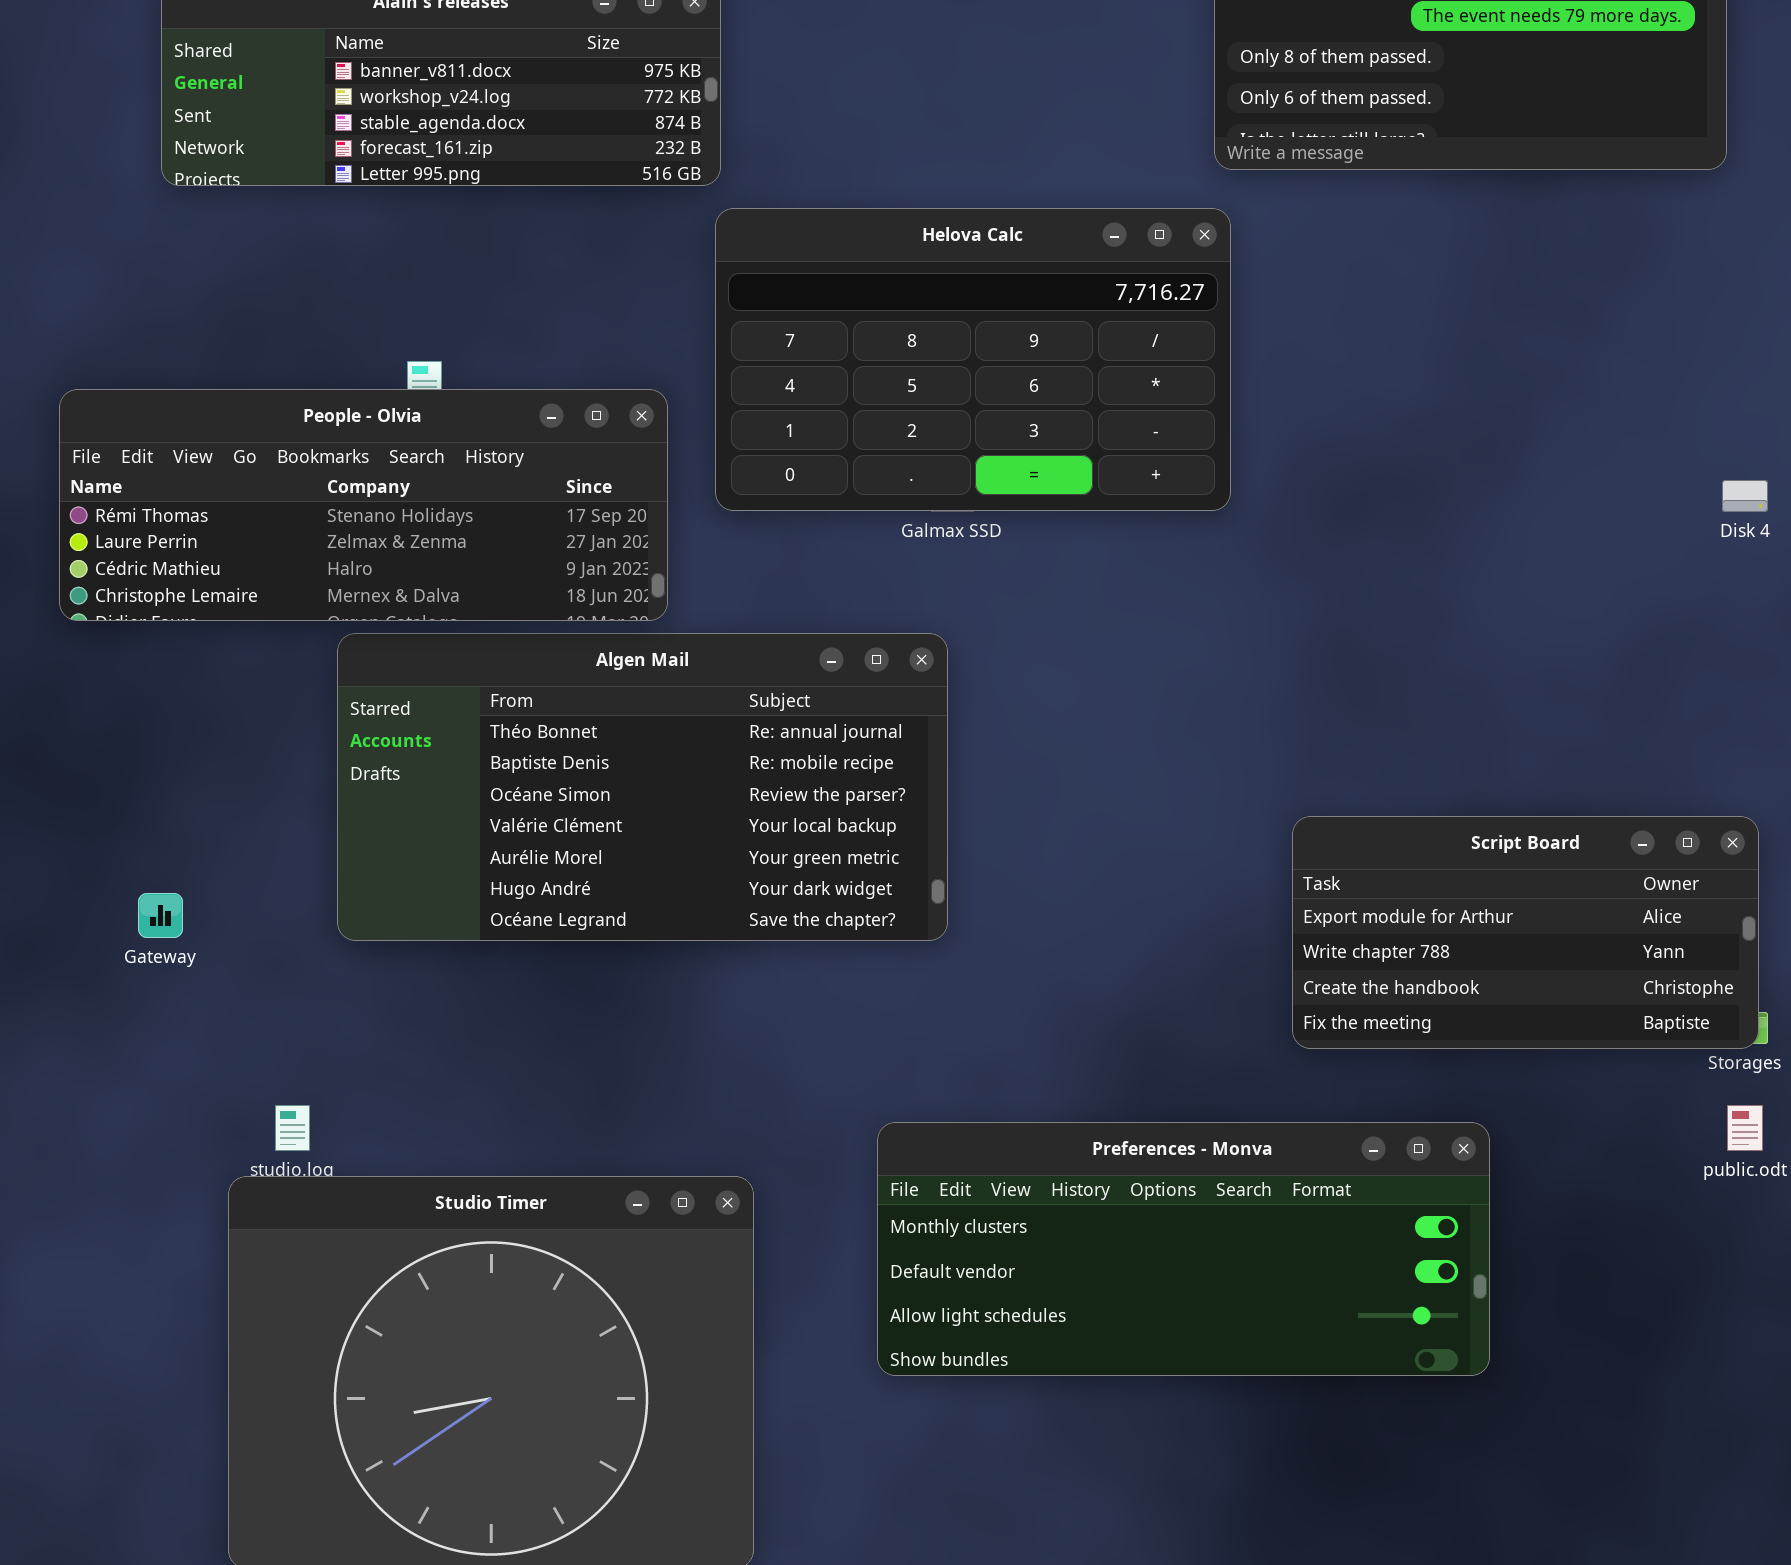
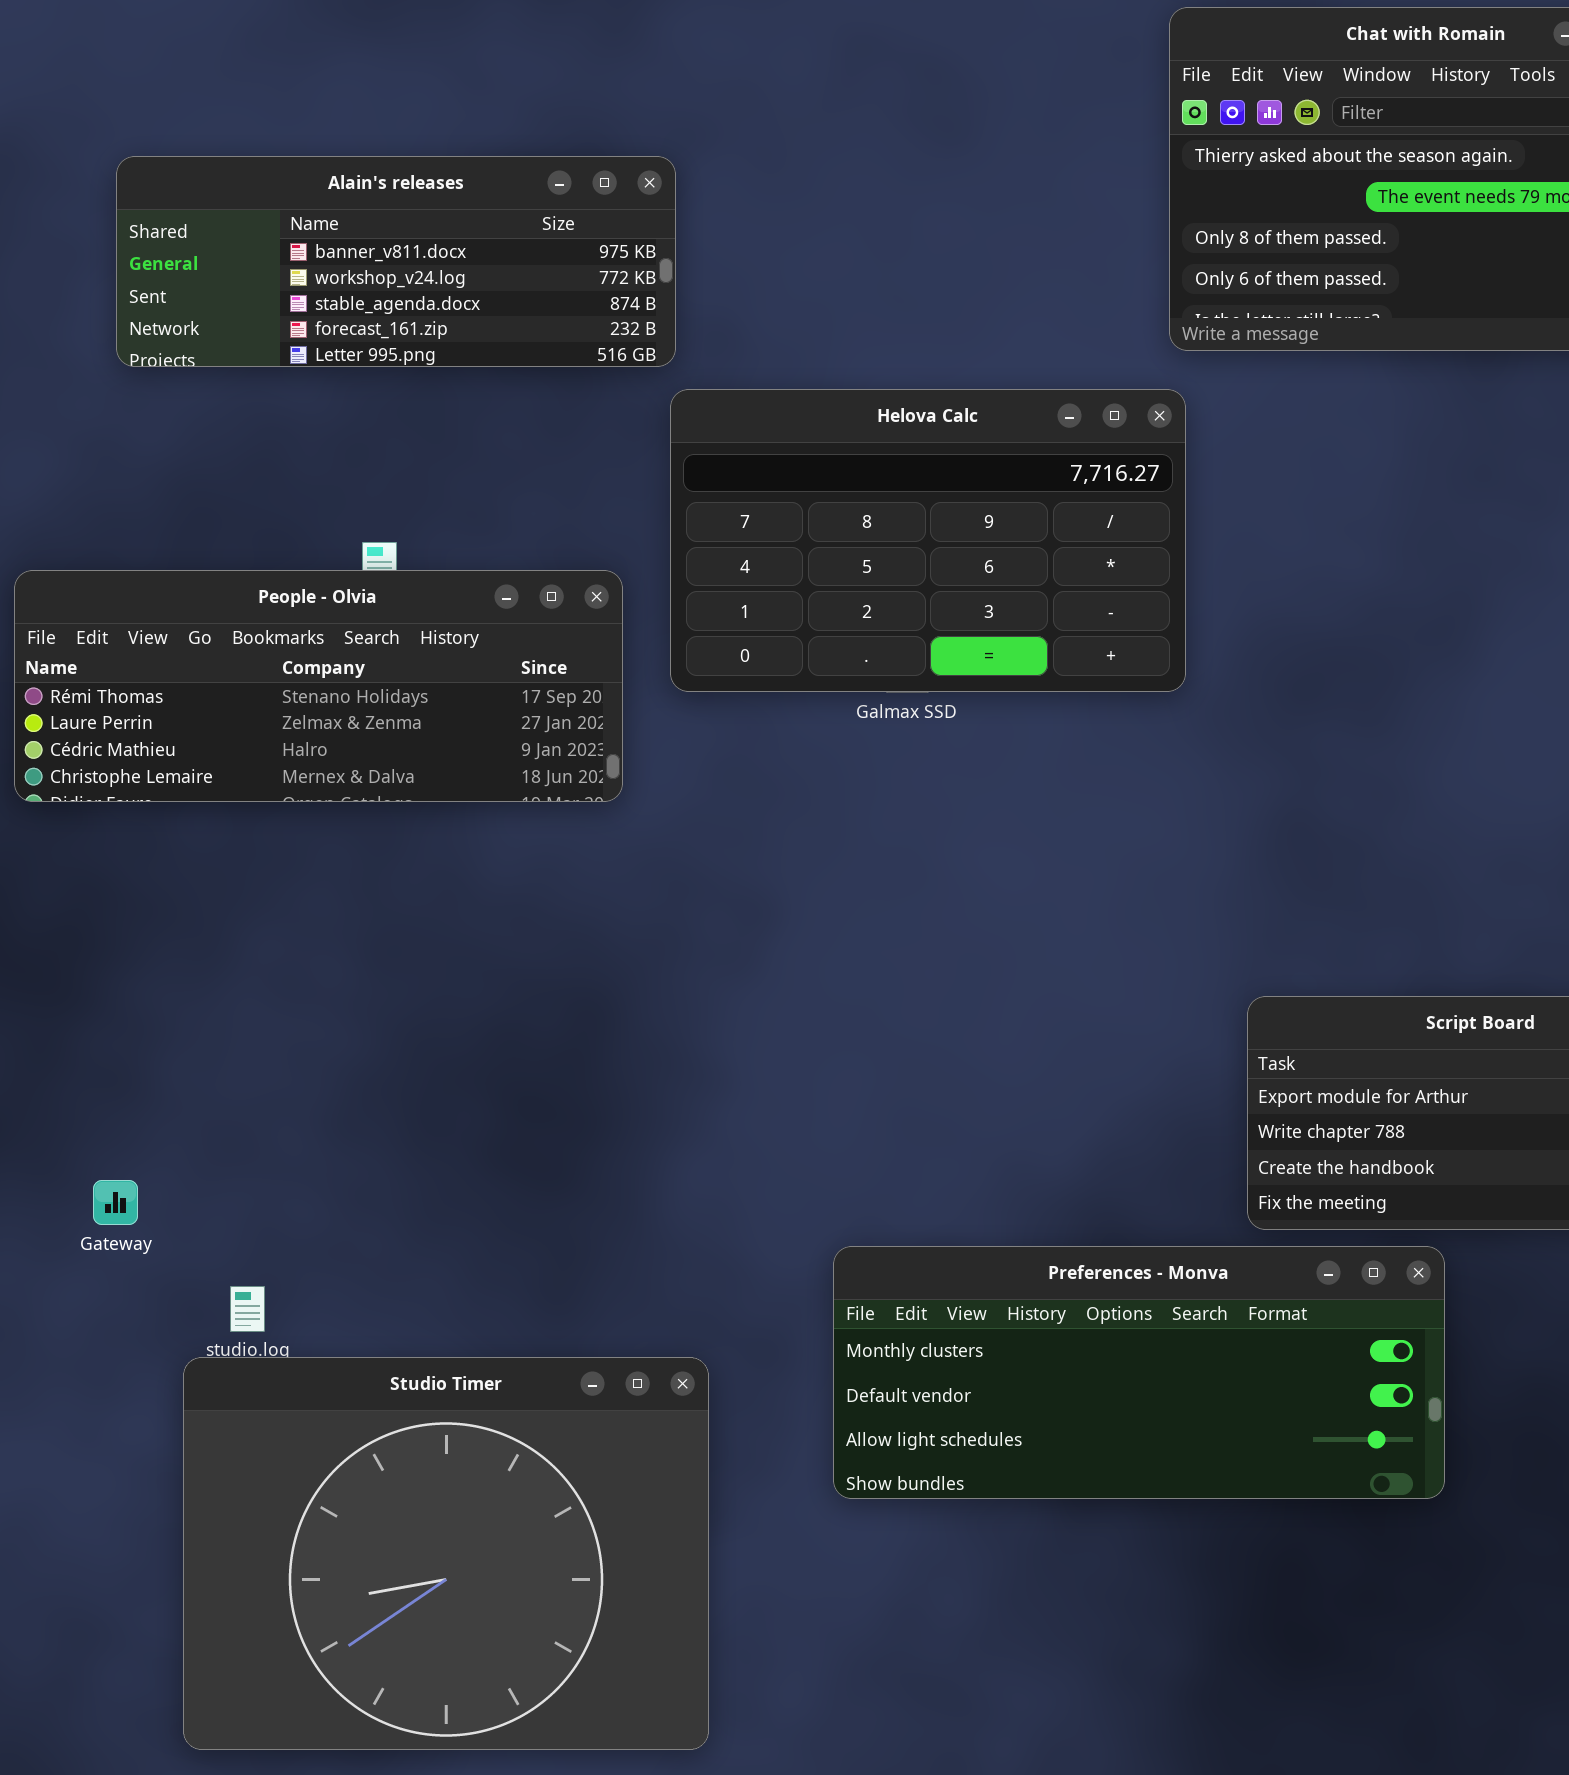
Algen Mail: [337,633,948,941] -> none, closed
Gateway: [138,893,183,938] -> [93,1180,138,1225], moved
Preferences - Monva: [877,1122,1490,1376] -> [833,1246,1445,1499], moved

